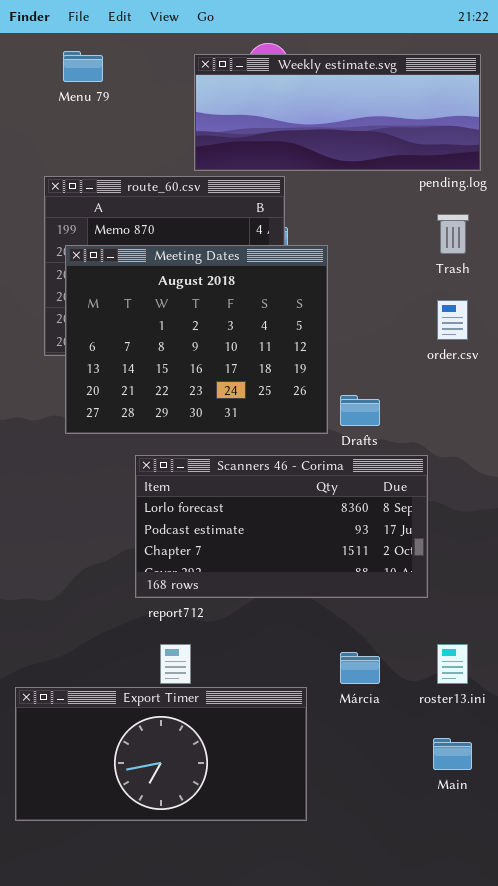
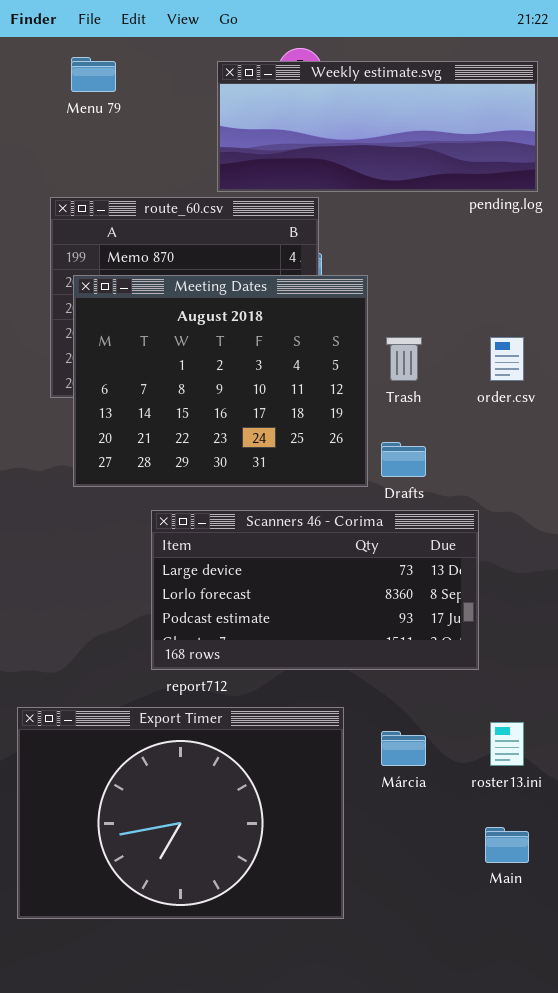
Trash: [437,214,469,254] -> [386,337,422,381], moved
Scanners 46 - Corima: [135,455,428,598] -> [151,510,479,670], scrolled up 1 row
Export Timer: [15,687,307,821] -> [17,707,344,919], resized

